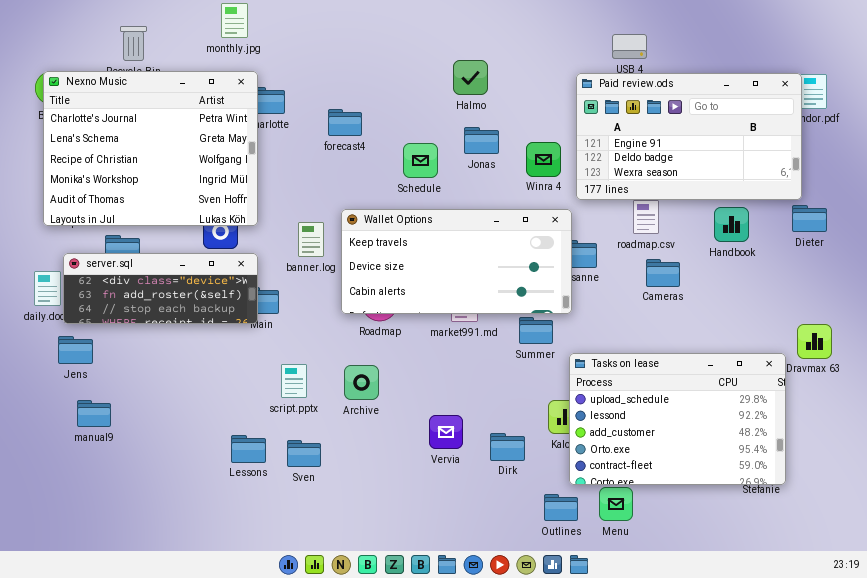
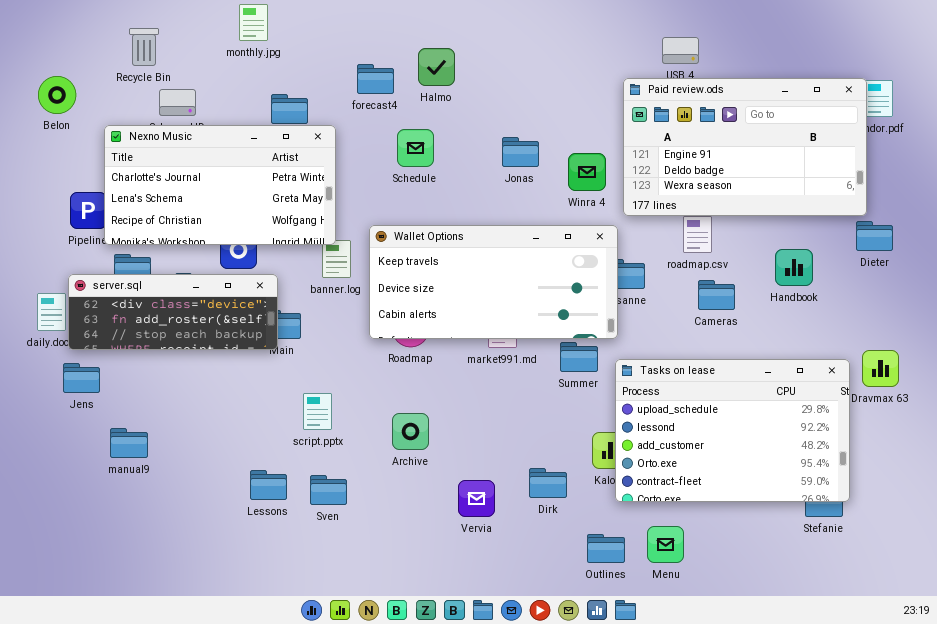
Halmo: [453,60,488,95] -> [418,48,455,86], moved
Nexno Music: [43,71,258,226] -> [104,125,336,245], moved, resized
forecast4: [328,109,362,136] -> [357,64,394,94], moved
Schedule: [403,143,438,178] -> [397,129,434,167], moved
Handbook: [714,207,749,242] -> [775,249,813,286], moved
Tasks on lease: [569,353,786,485] -> [615,359,850,502], moved
Archive: [344,365,379,400] -> [392,413,429,450], moved
manual9: [77,400,111,427] -> [110,428,148,458], moved
Vervia: [429,415,463,449] -> [458,480,495,517], moved

